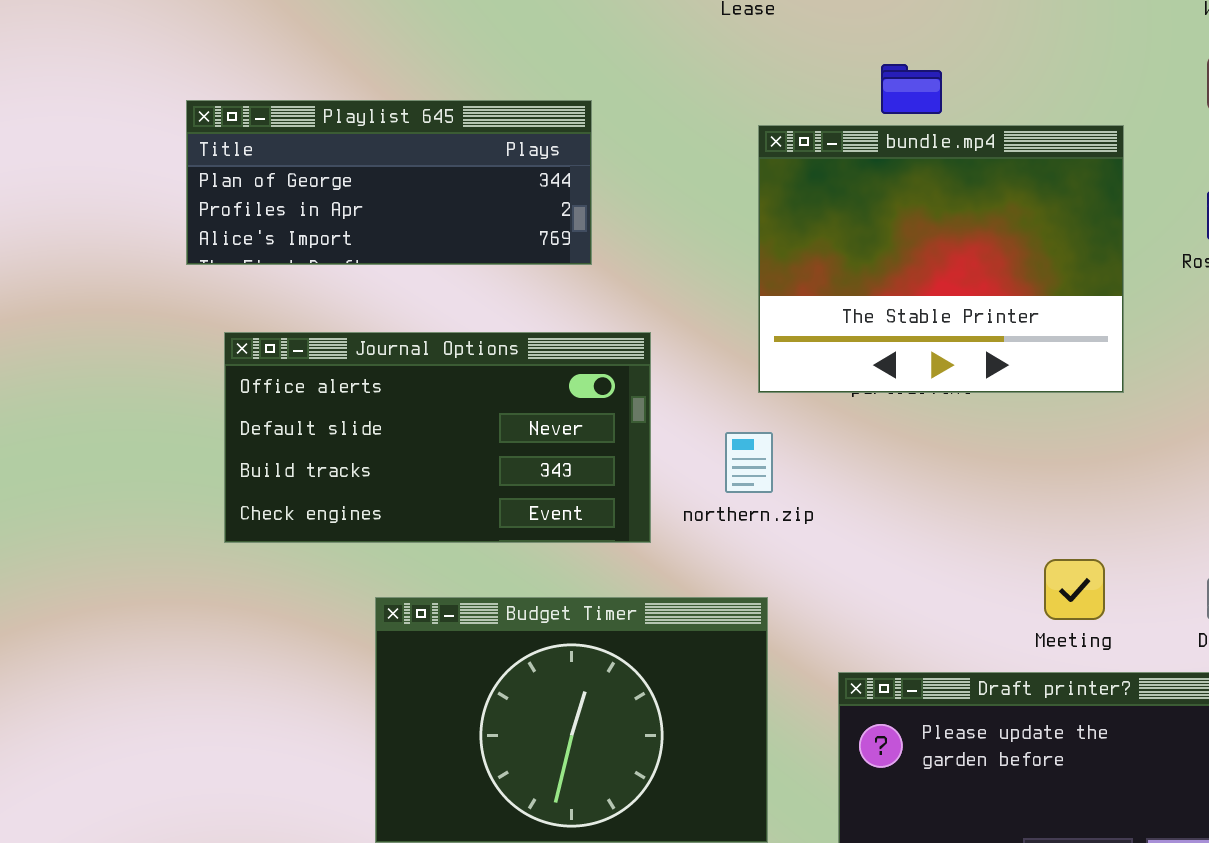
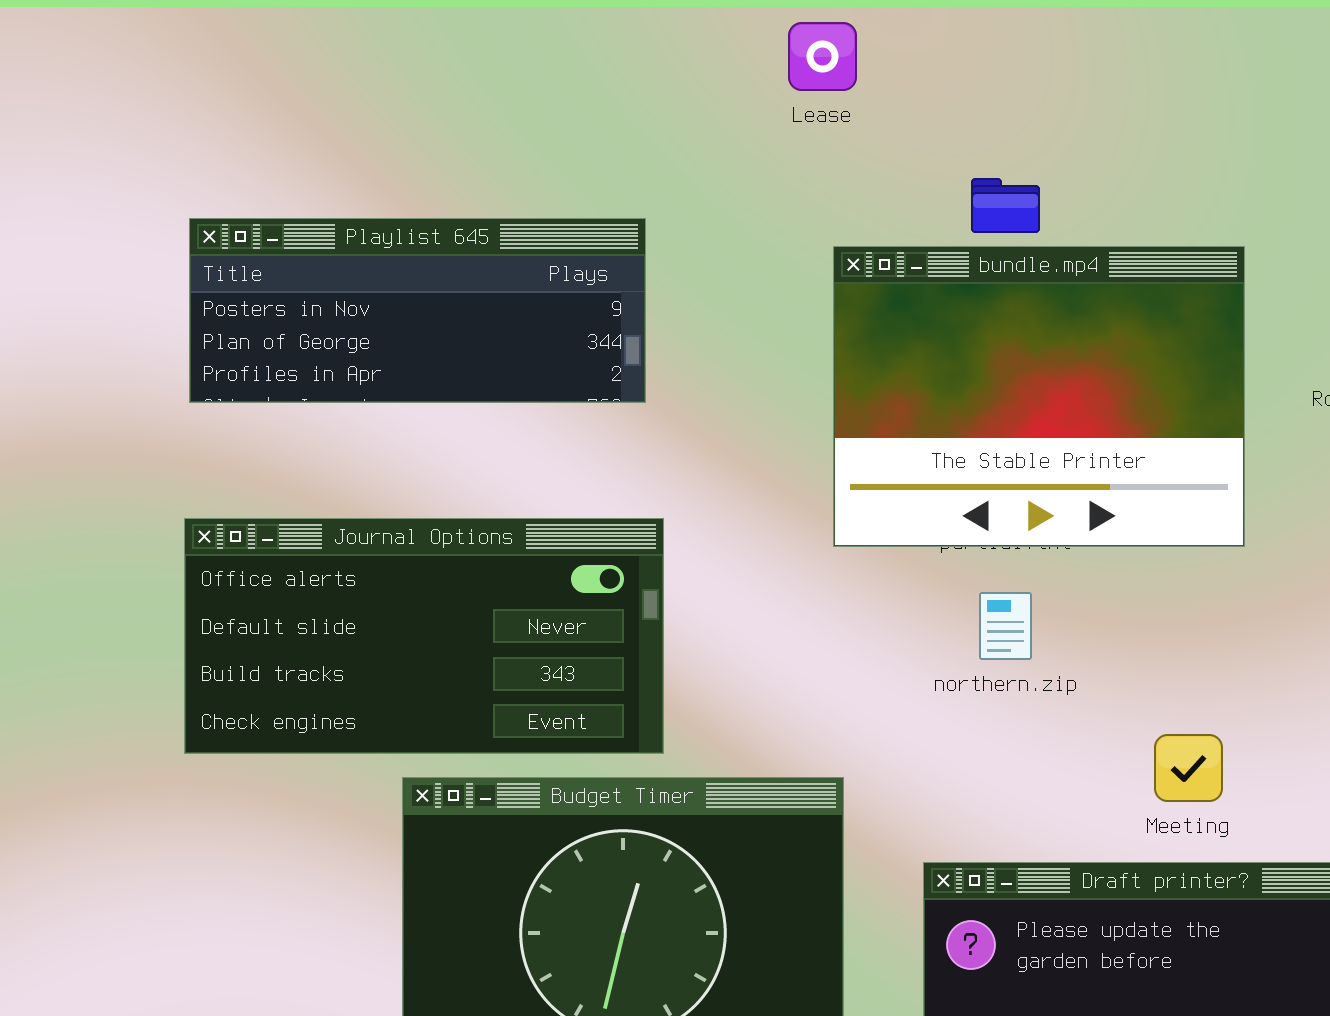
Playlist 645: [186,100,592,265] -> [189,218,646,403], scrolled up 1 row
Journal Options: [224,332,651,543] -> [184,518,664,754], moved
northern.zip: [725,432,773,493] -> [979,592,1032,660], moved

